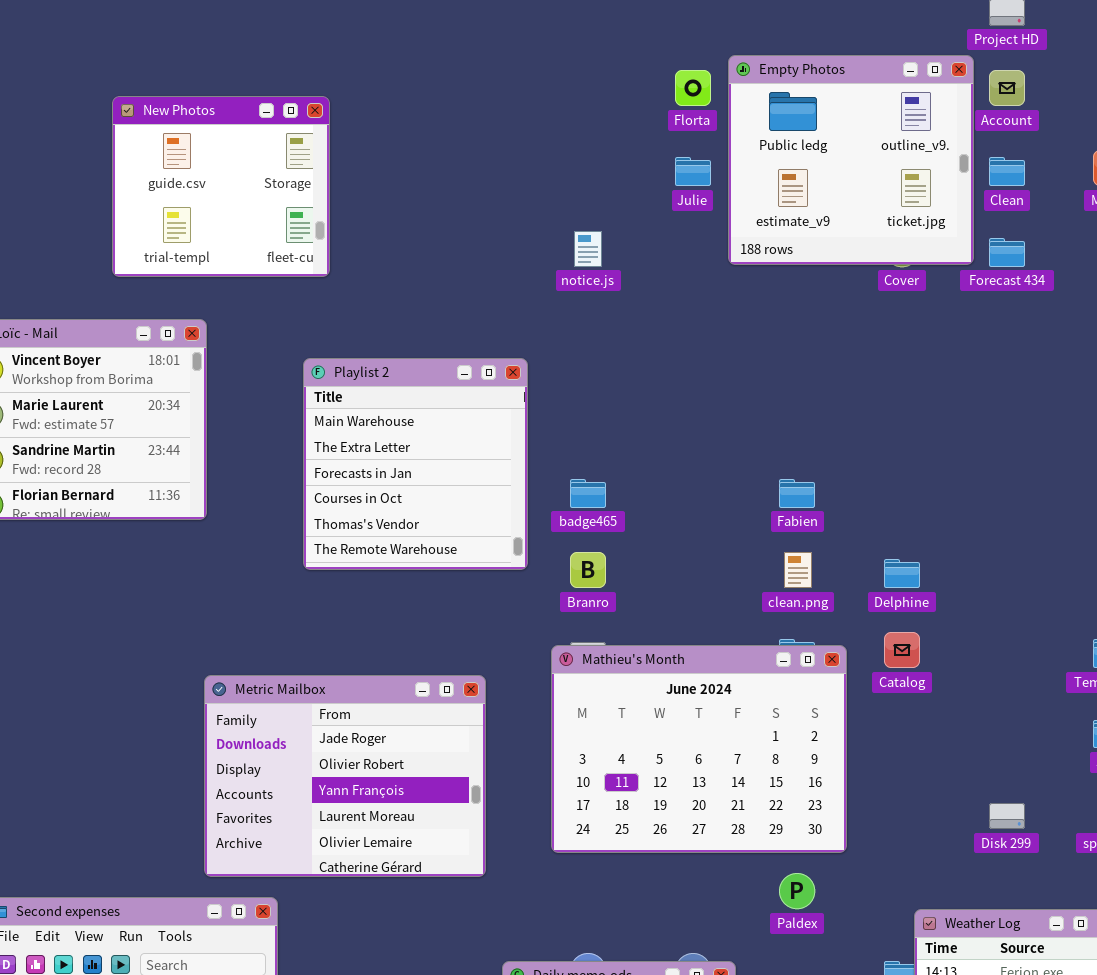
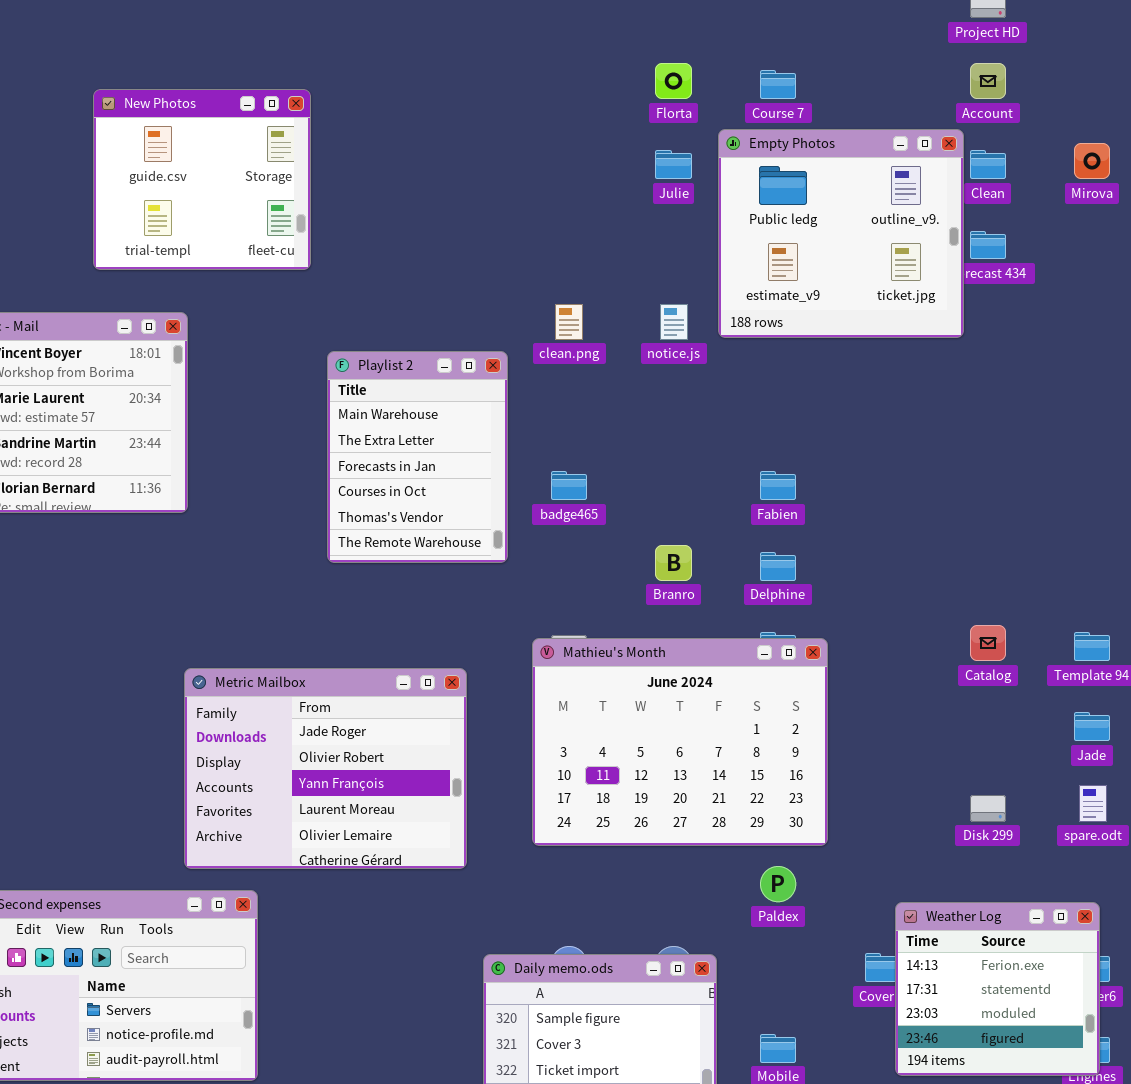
Empty Photos: [728,55,974,265] -> [718,129,964,338], moved
notice.js: [574,231,602,267] -> [660,304,688,340], moved
Playlist 2: [303,358,528,570] -> [327,351,508,563], resized
Branro: [570,552,606,588] -> [655,545,692,581], moved
clean.png: [784,552,812,588] -> [555,304,583,340], moved
Delphine: [884,559,920,588] -> [760,552,796,581], moved
Catalog: [884,632,920,668] -> [970,625,1006,661], moved

